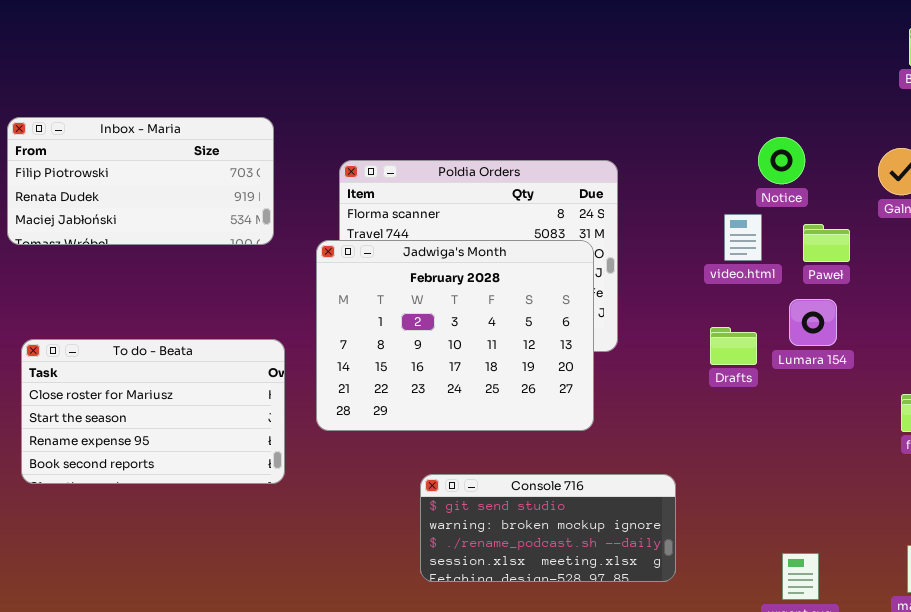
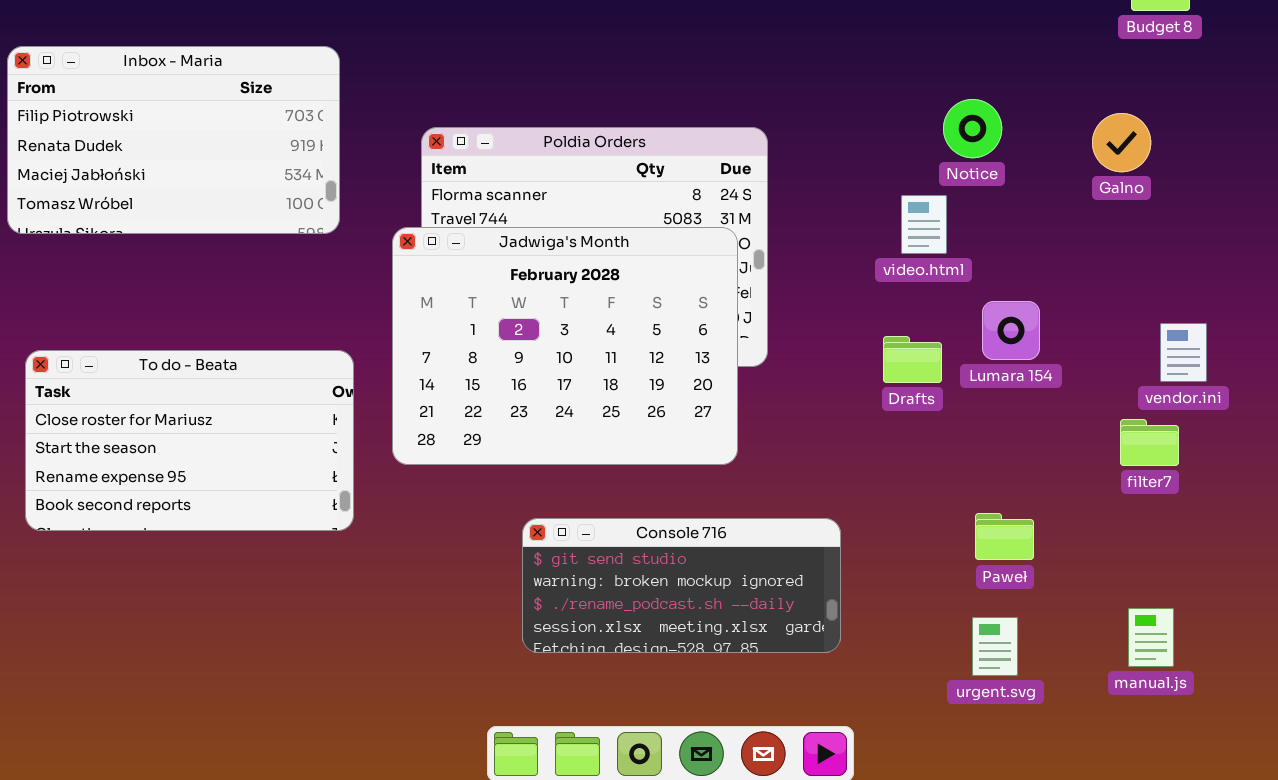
Inbox - Maria: [7,117,274,245] -> [7,46,340,234], resized
Paweł: [803,224,850,262] -> [975,513,1034,560], moved

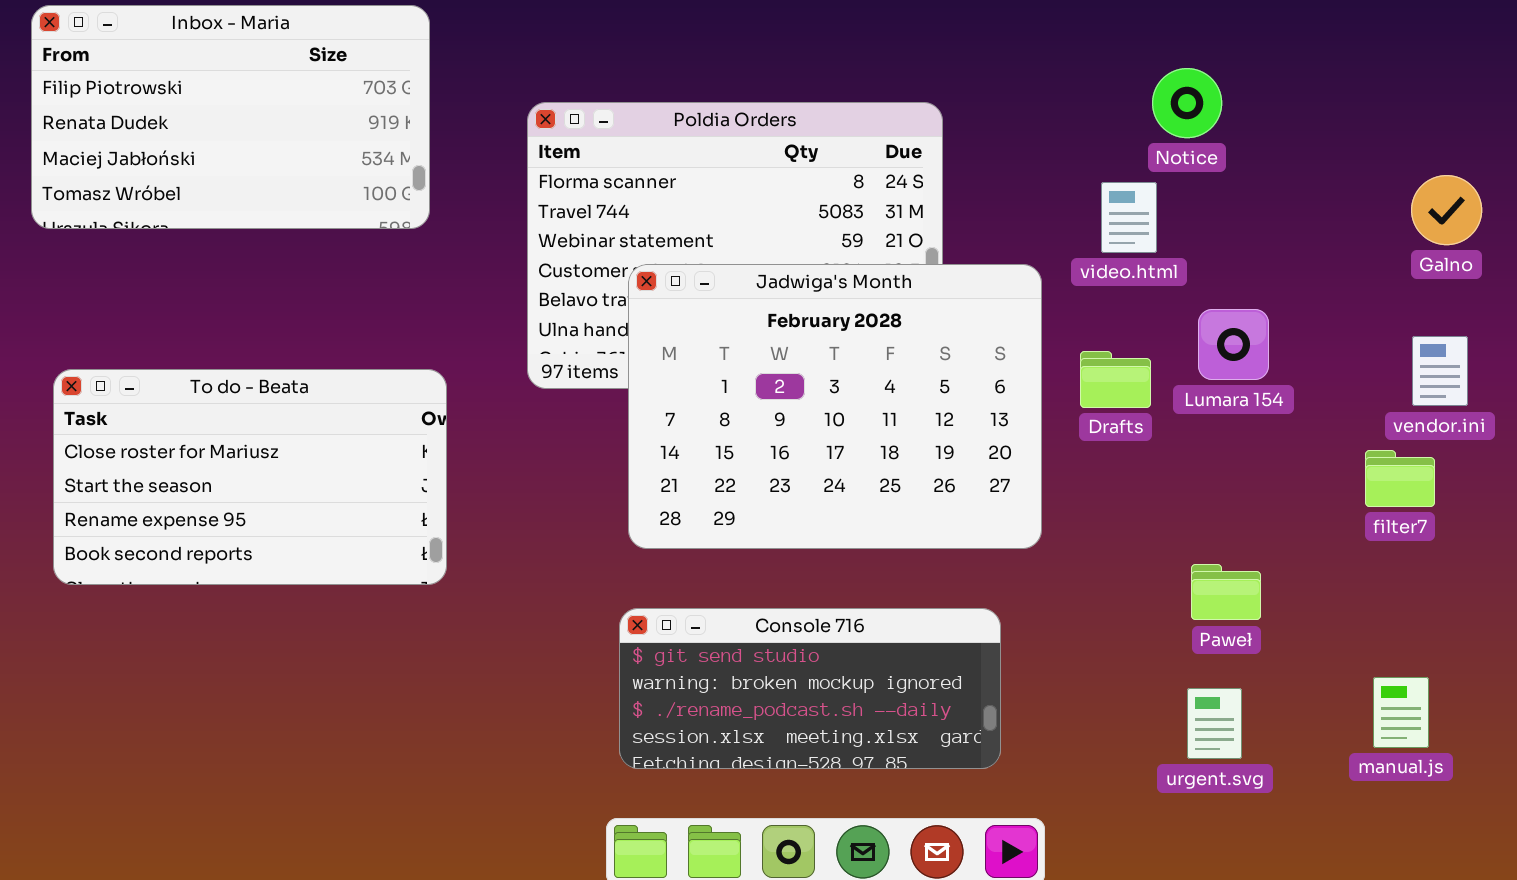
Galno: [1092,113,1151,172] -> [1411,175,1482,245], moved
Jadwiga's Month: [392,227,738,465] -> [628,264,1042,549], moved
Console 716: [522,518,841,653] -> [619,608,1001,769], moved

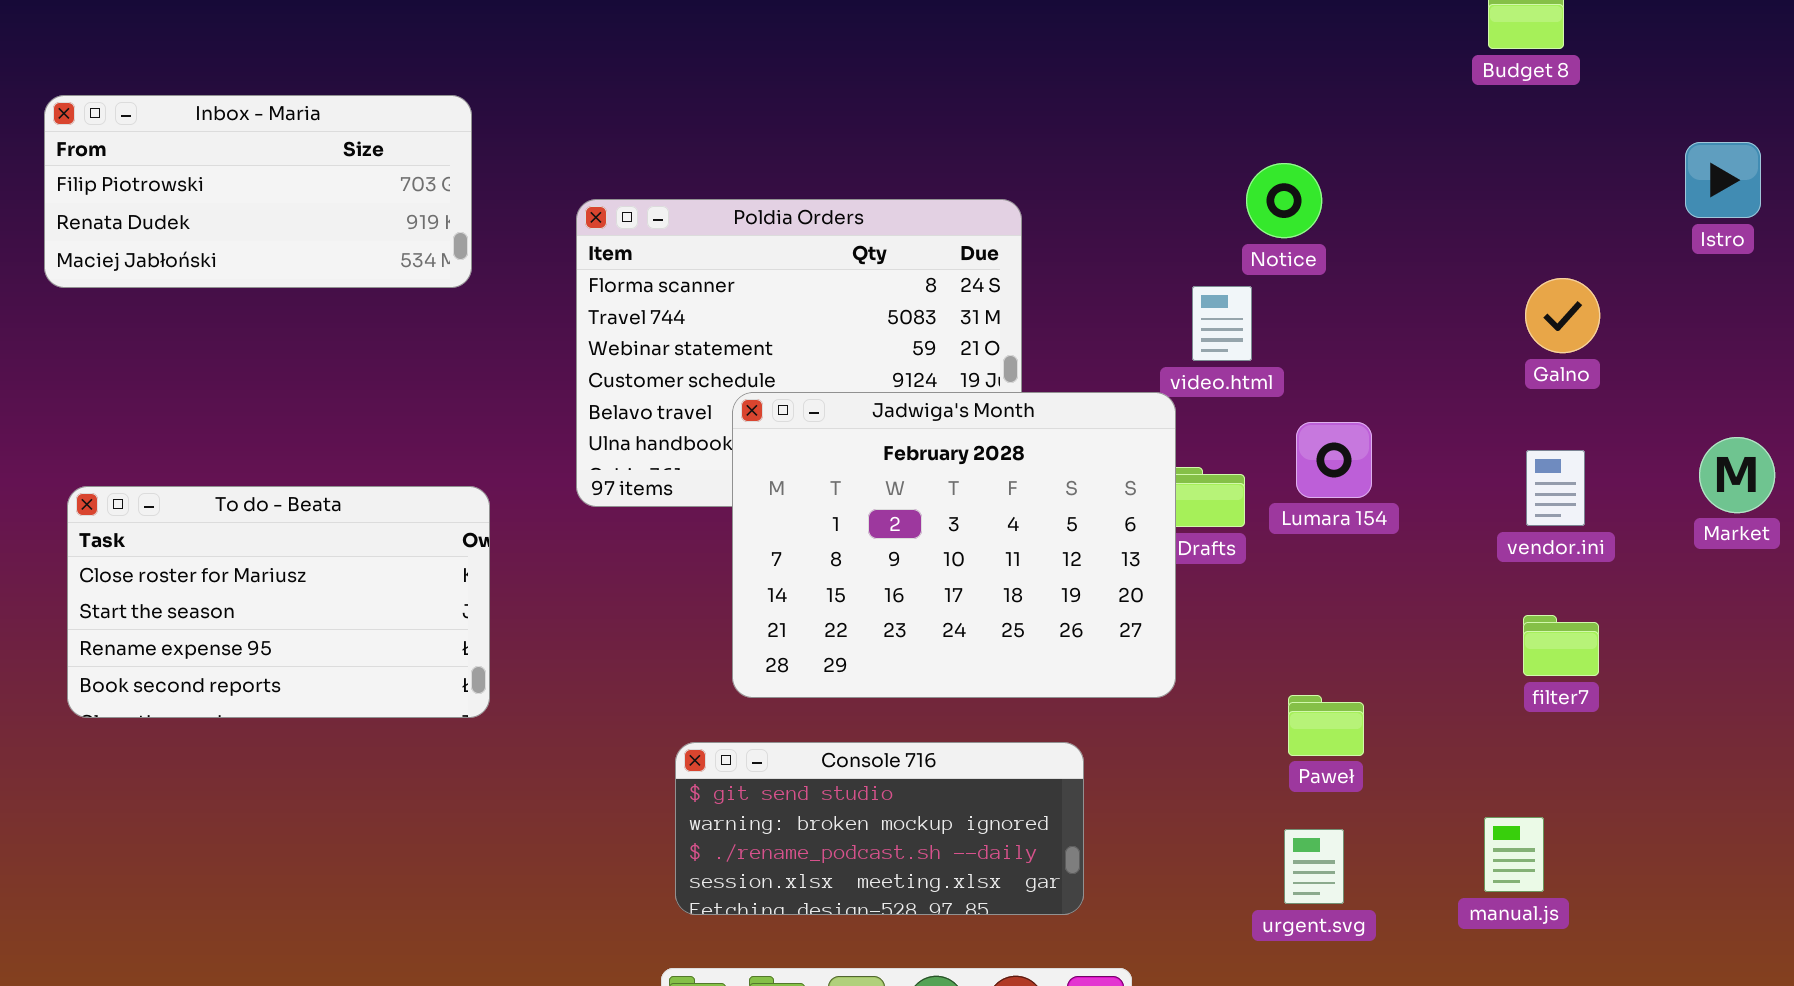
Inbox - Maria: [31,5,430,229] -> [44,95,472,288], resized
Jadwiga's Month: [628,264,1042,549] -> [732,392,1176,698], moved
filter7: [1365,450,1435,507] -> [1523,615,1599,676], moved

